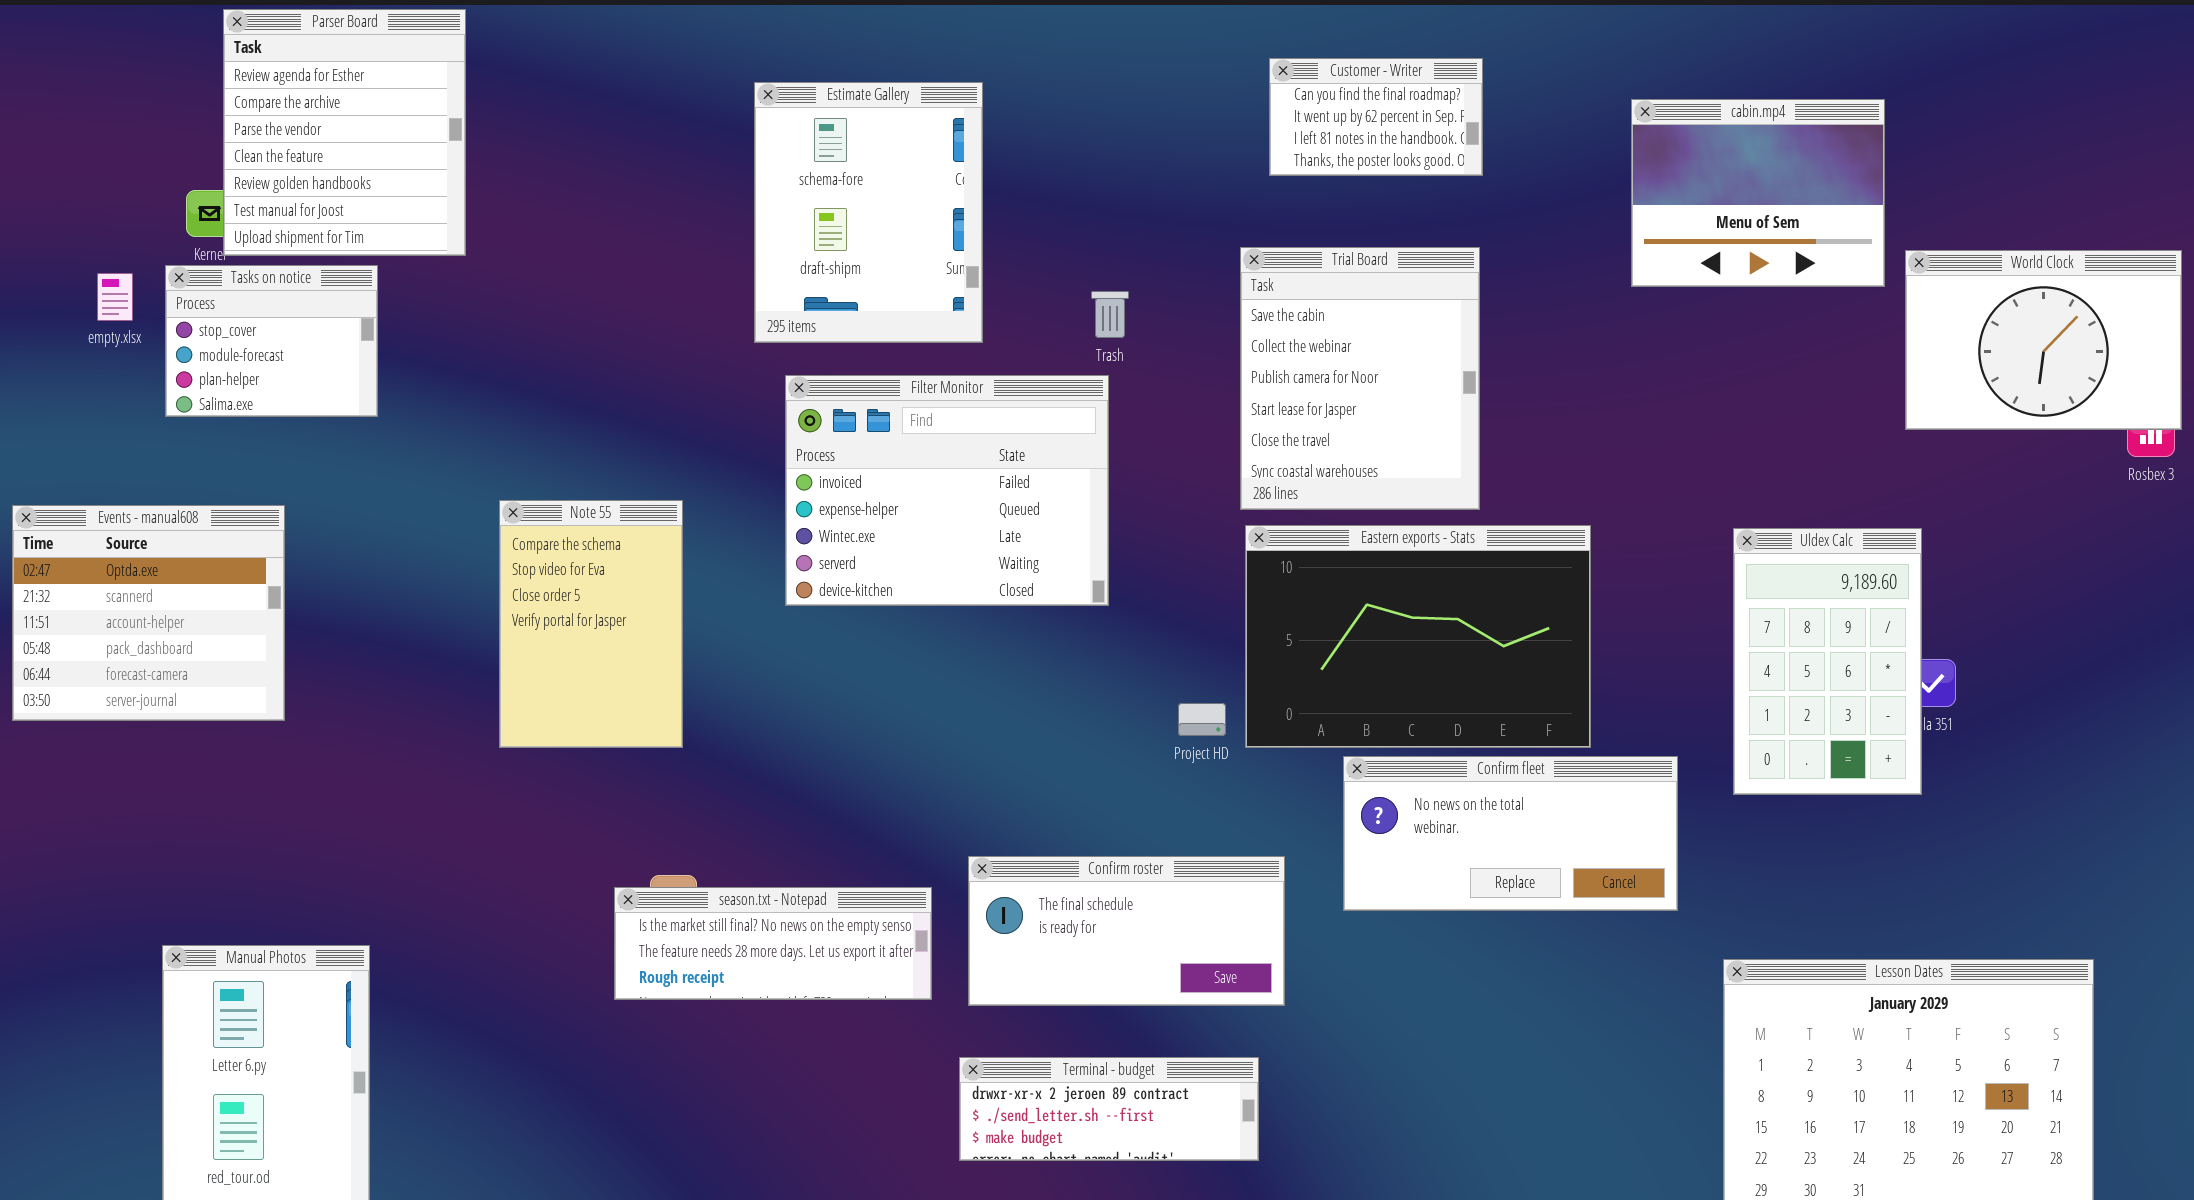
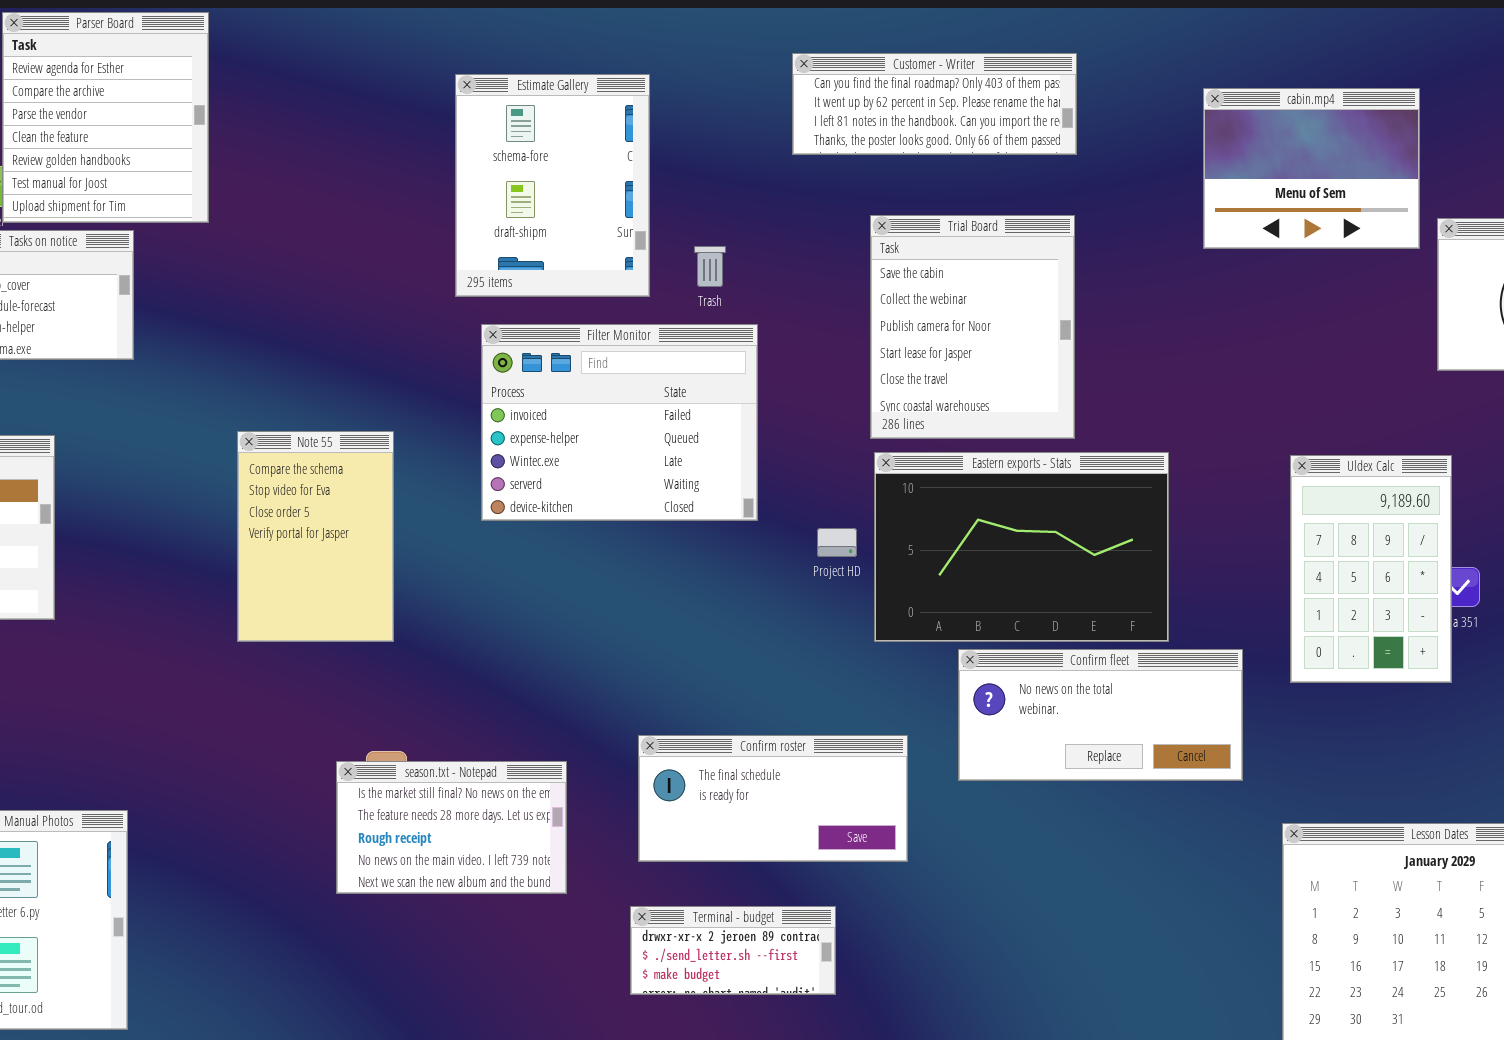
Customer - Writer: [1269,58,1483,176] -> [792,53,1077,155], resized
Trash: [1091,291,1129,338] -> [694,246,726,287], moved
Project HD: [1178,703,1226,736] -> [817,528,857,557], moved
season.txt - Notepad: [614,887,932,1000] -> [336,761,567,894], resized
Terminal - budget: [959,1057,1259,1161] -> [630,906,836,995], resized

